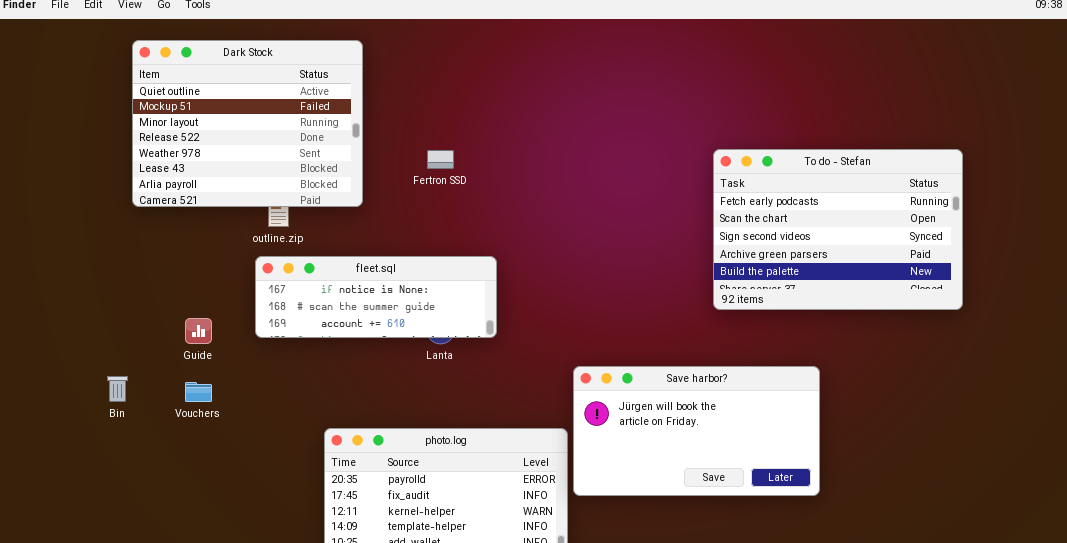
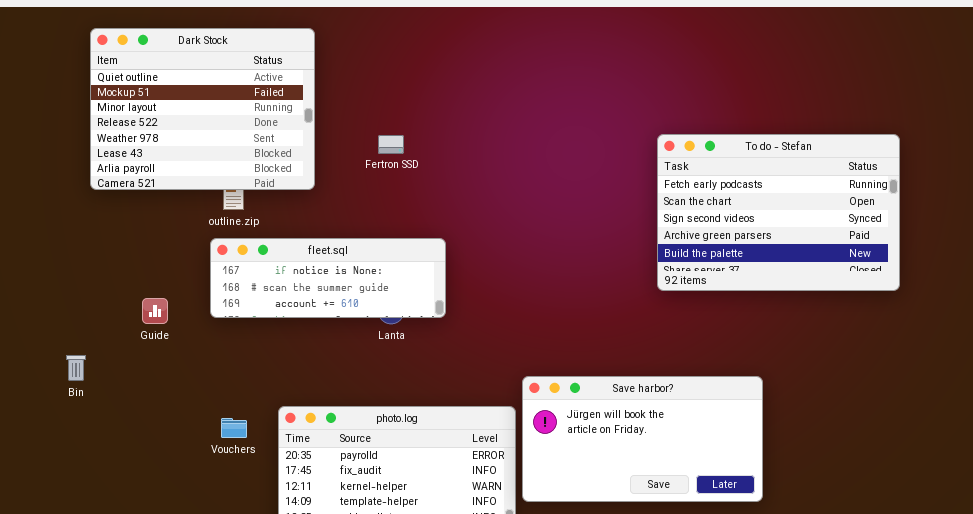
Save harbor?: [573,366,820,496] -> [522,376,763,502], moved
Vouchers: [185,382,212,402] -> [221,418,247,438], moved

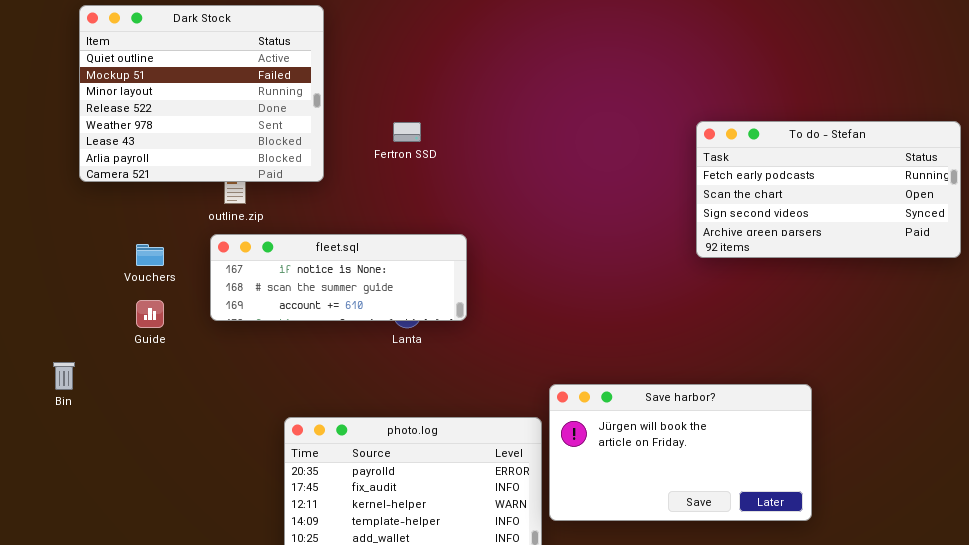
To do - Stefan: [657,134,900,291] -> [696,121,961,258], resized
Vouchers: [221,418,247,438] -> [136,244,164,266], moved

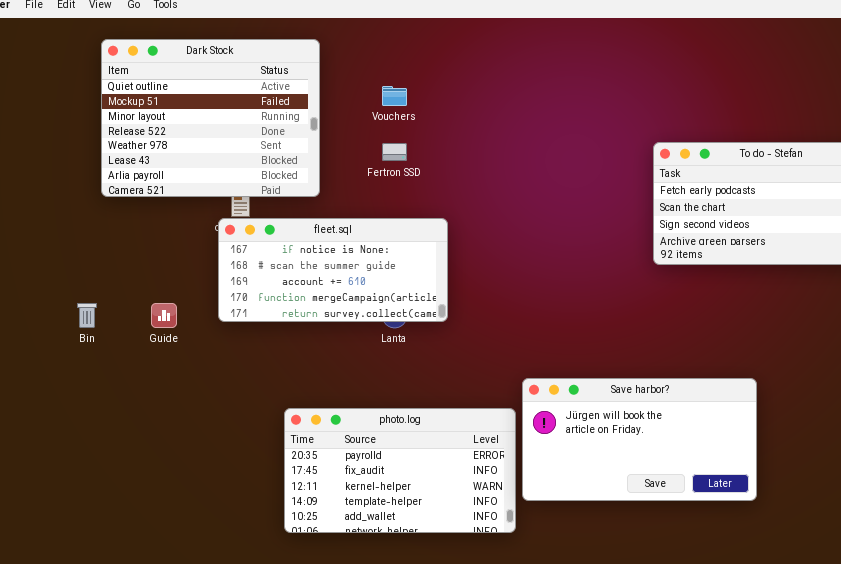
fleet.sql: [210,234,467,321] -> [218,218,448,322], resized
Vouchers: [136,244,164,266] -> [382,86,407,106], moved
Bin: [53,362,75,390] -> [77,303,97,328], moved

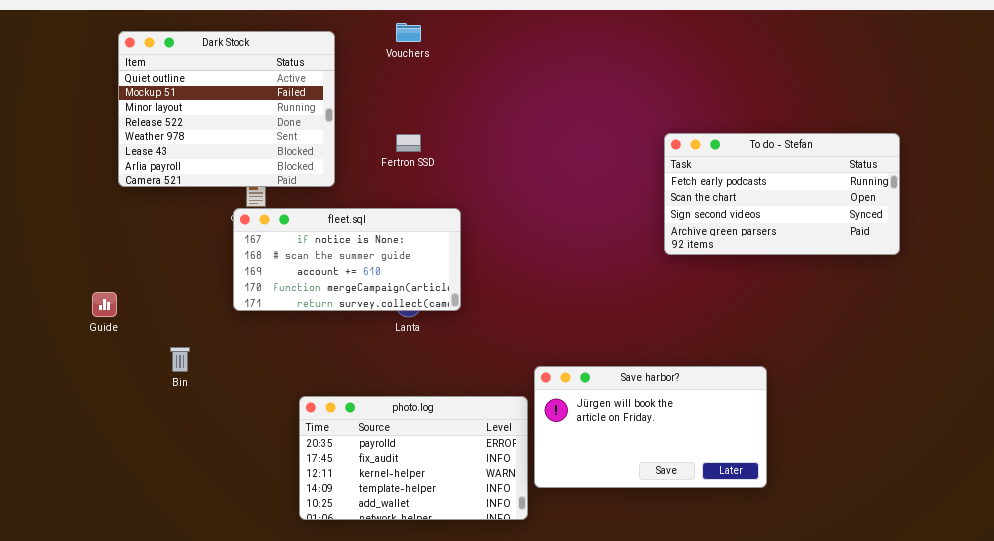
Vouchers: [382,86,407,106] -> [396,23,421,42], moved
Bin: [77,303,97,328] -> [170,347,190,372], moved
Guide: [151,303,177,328] -> [92,292,117,317], moved

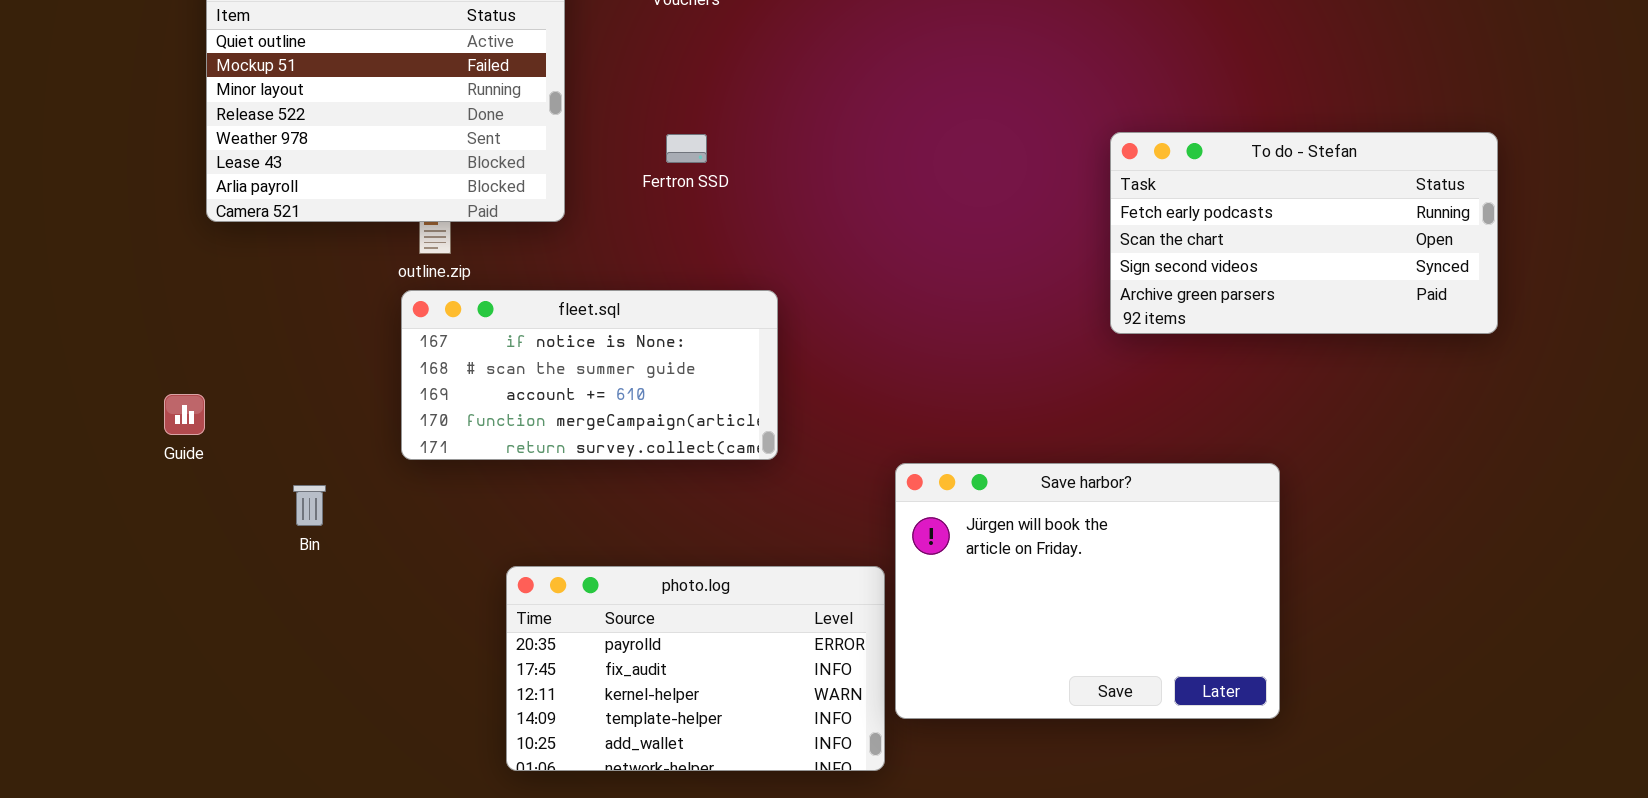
fleet.sql: [233,208,461,311] -> [401,290,778,460], moved
Save harbor?: [534,366,767,488] -> [895,463,1280,719], resized

